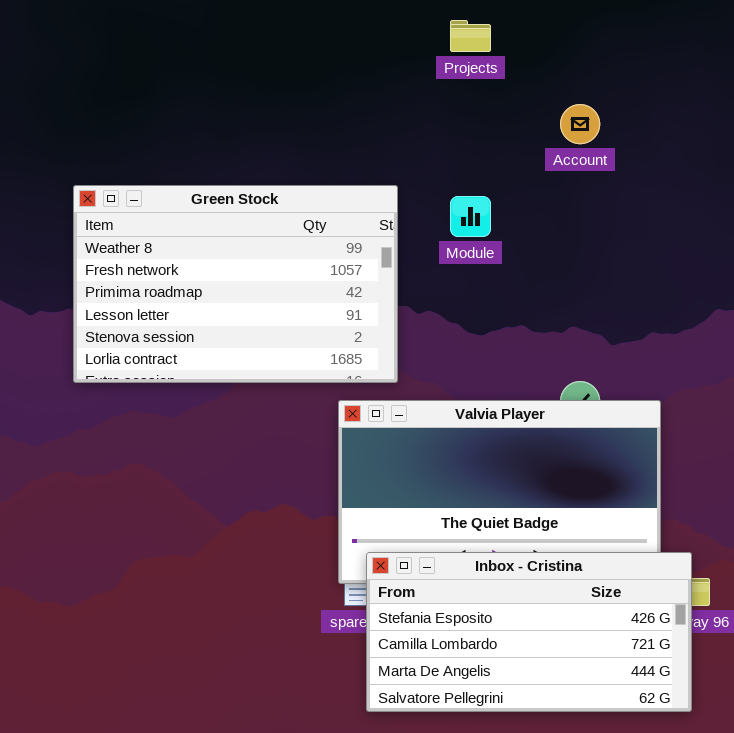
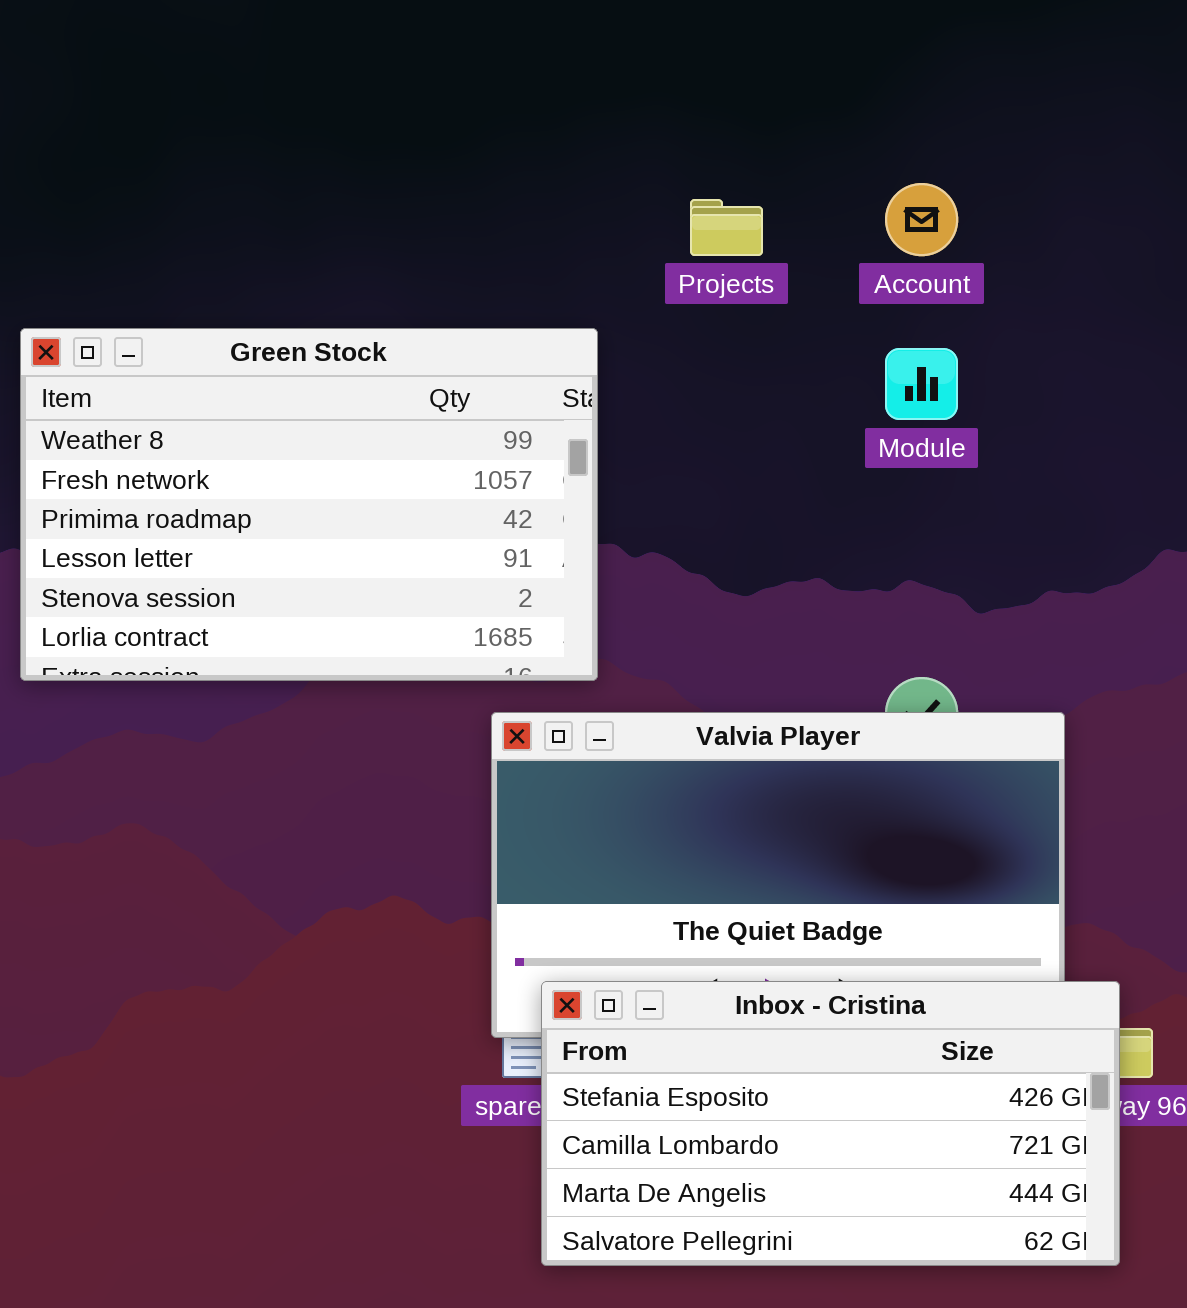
Projects: [450,20,491,52] -> [690,199,763,256], moved
Module: [450,196,491,237] -> [885,348,958,420], moved

